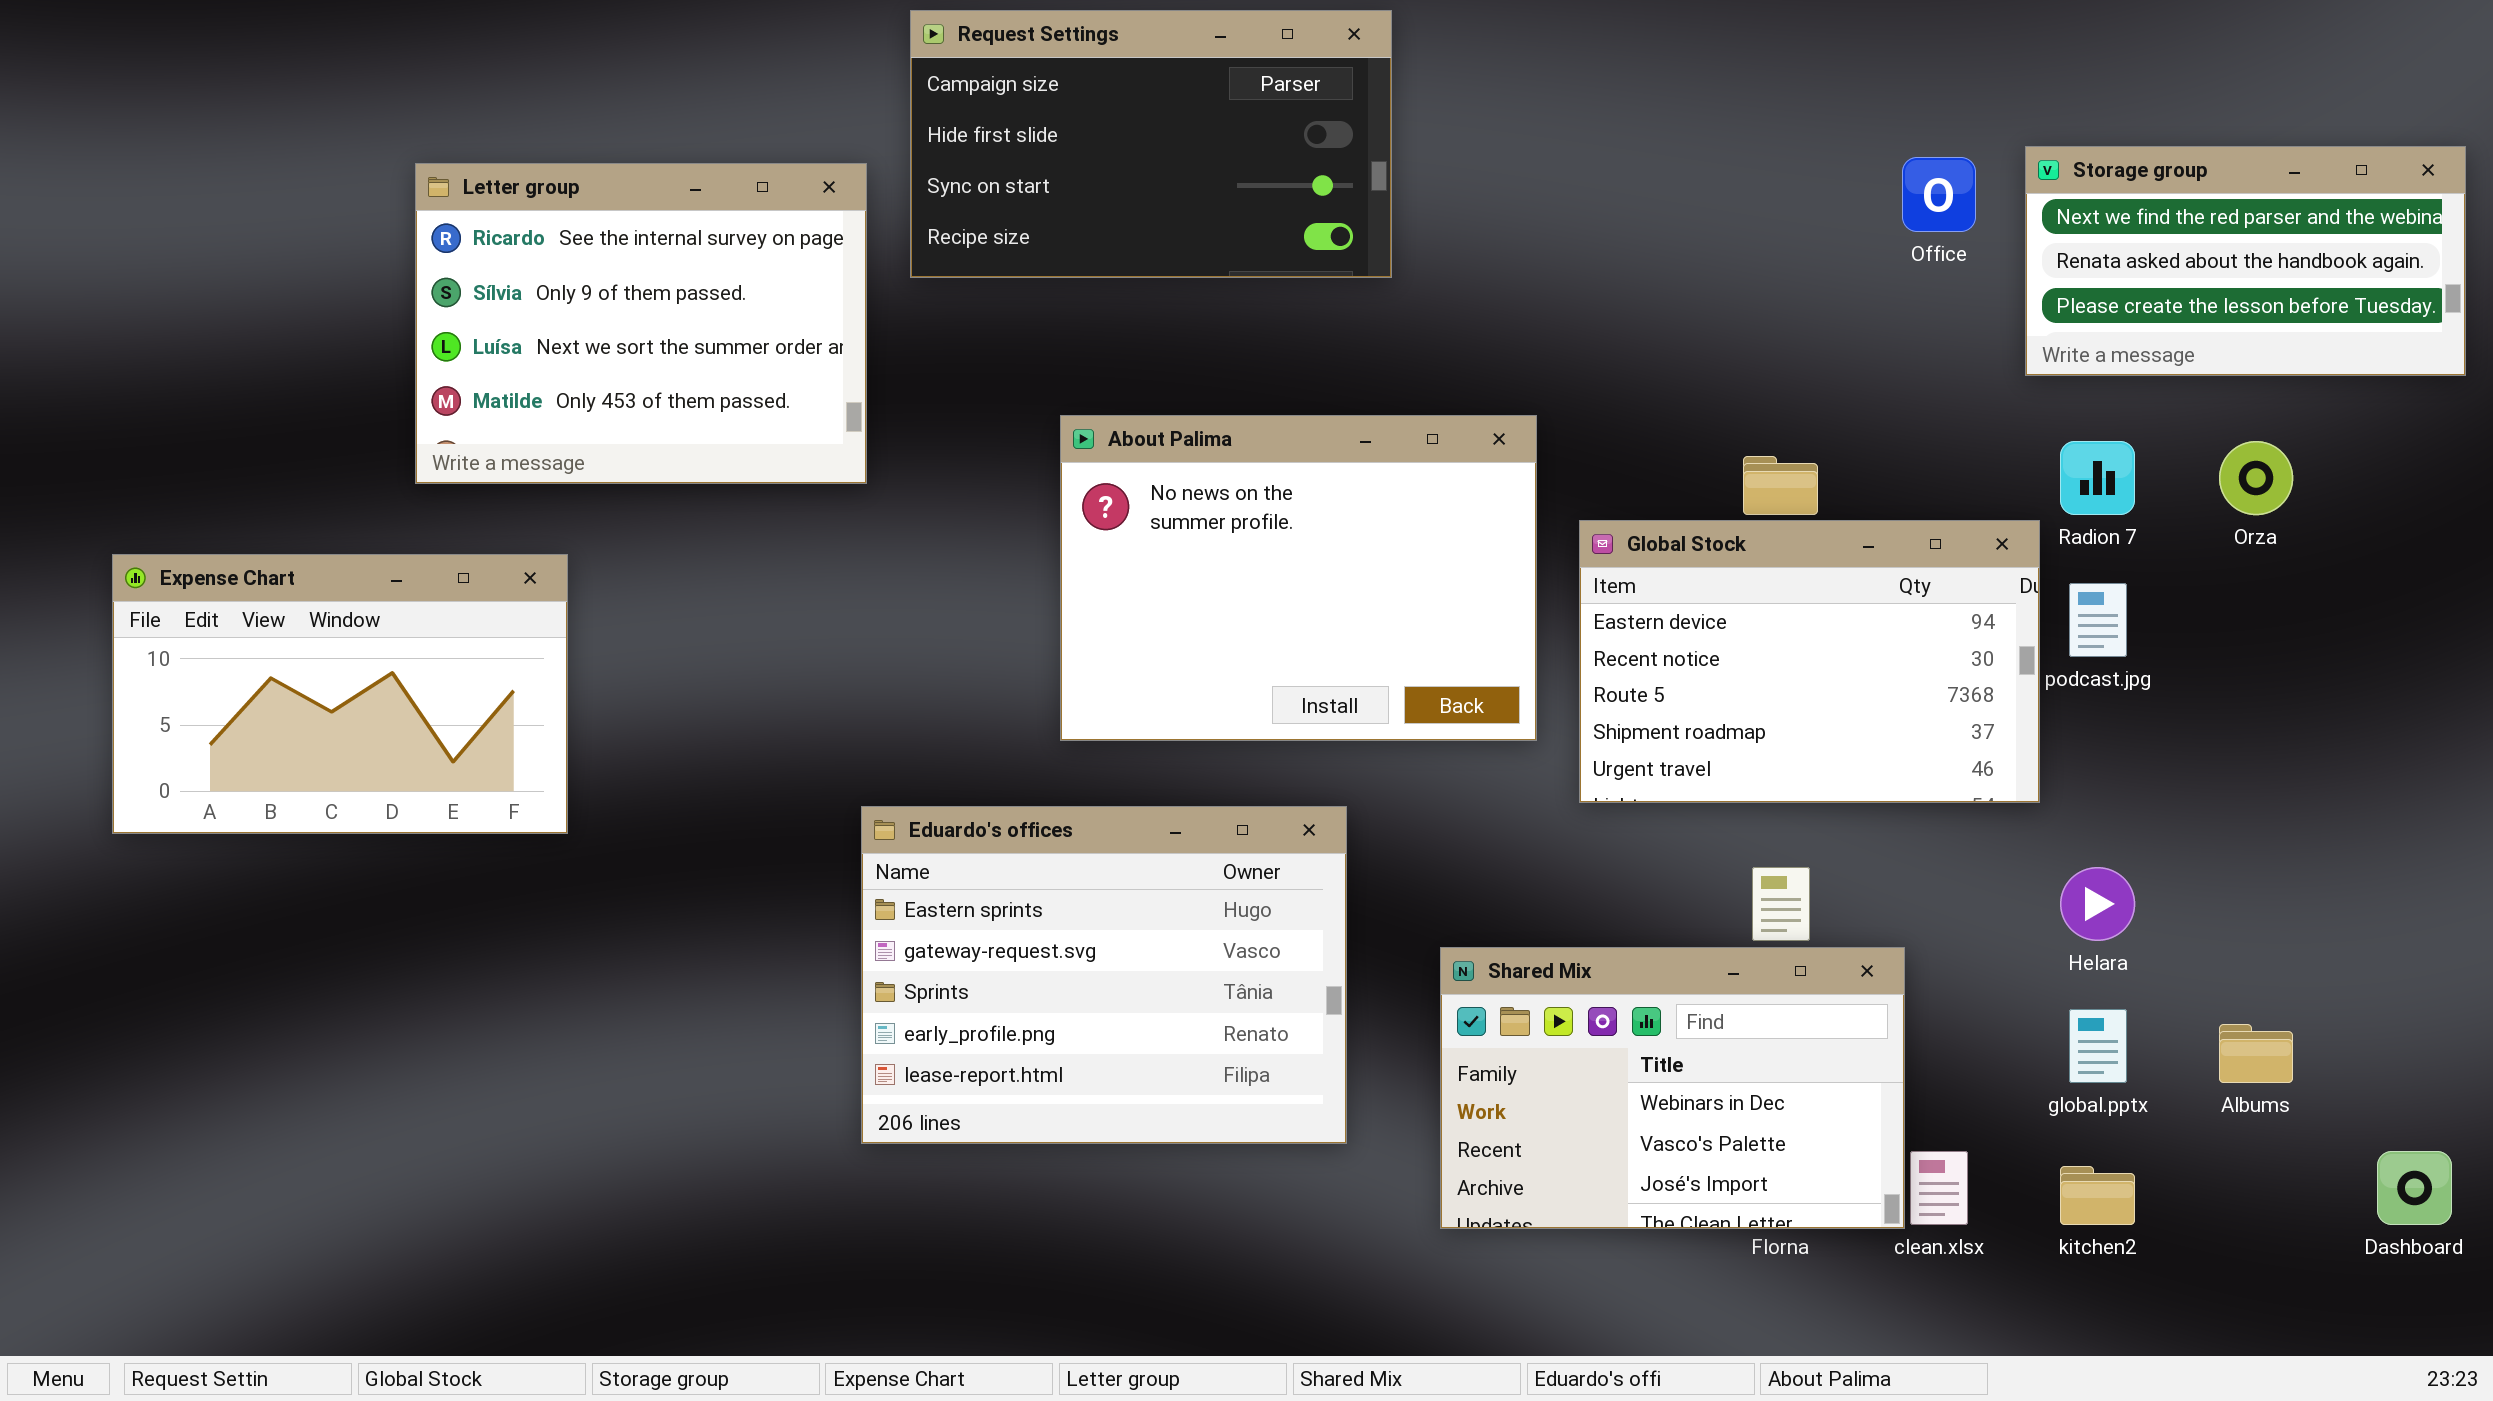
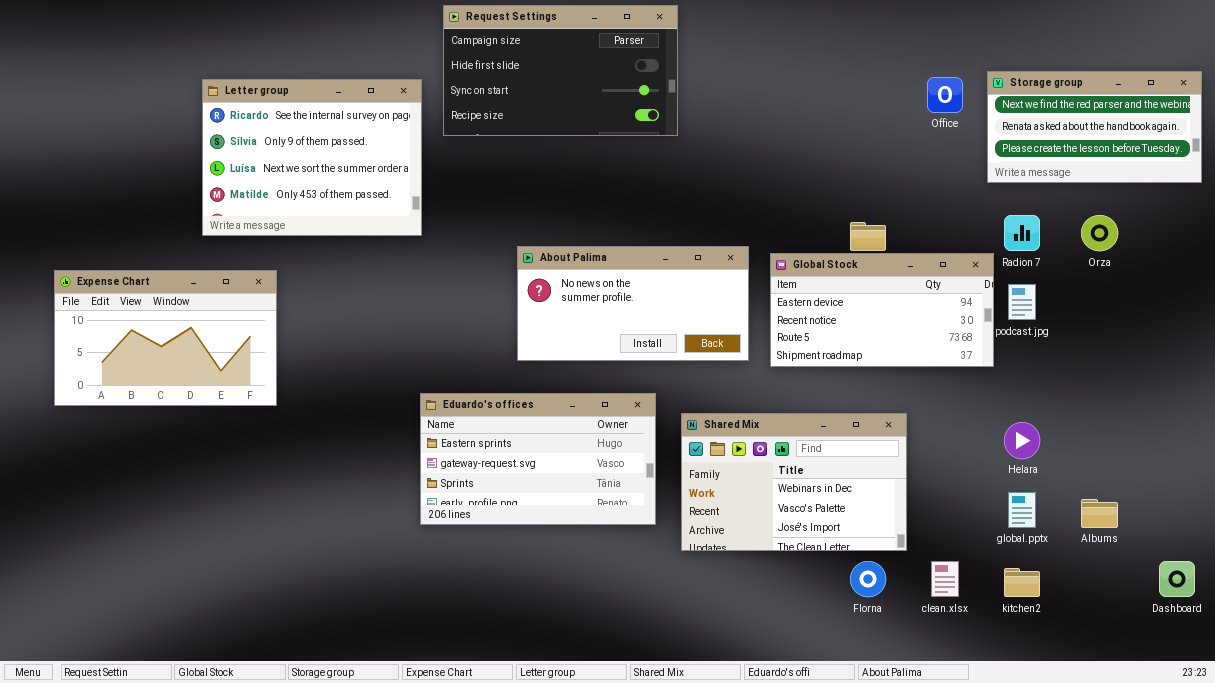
About Palima: [1060,415,1537,741] -> [517,246,749,361], resized
Global Stock: [1579,520,2040,803] -> [770,253,994,367], resized
Eduardo's offices: [861,806,1347,1144] -> [420,393,656,525], resized
Shared Mix: [1440,947,1905,1229] -> [681,413,907,551], moved

